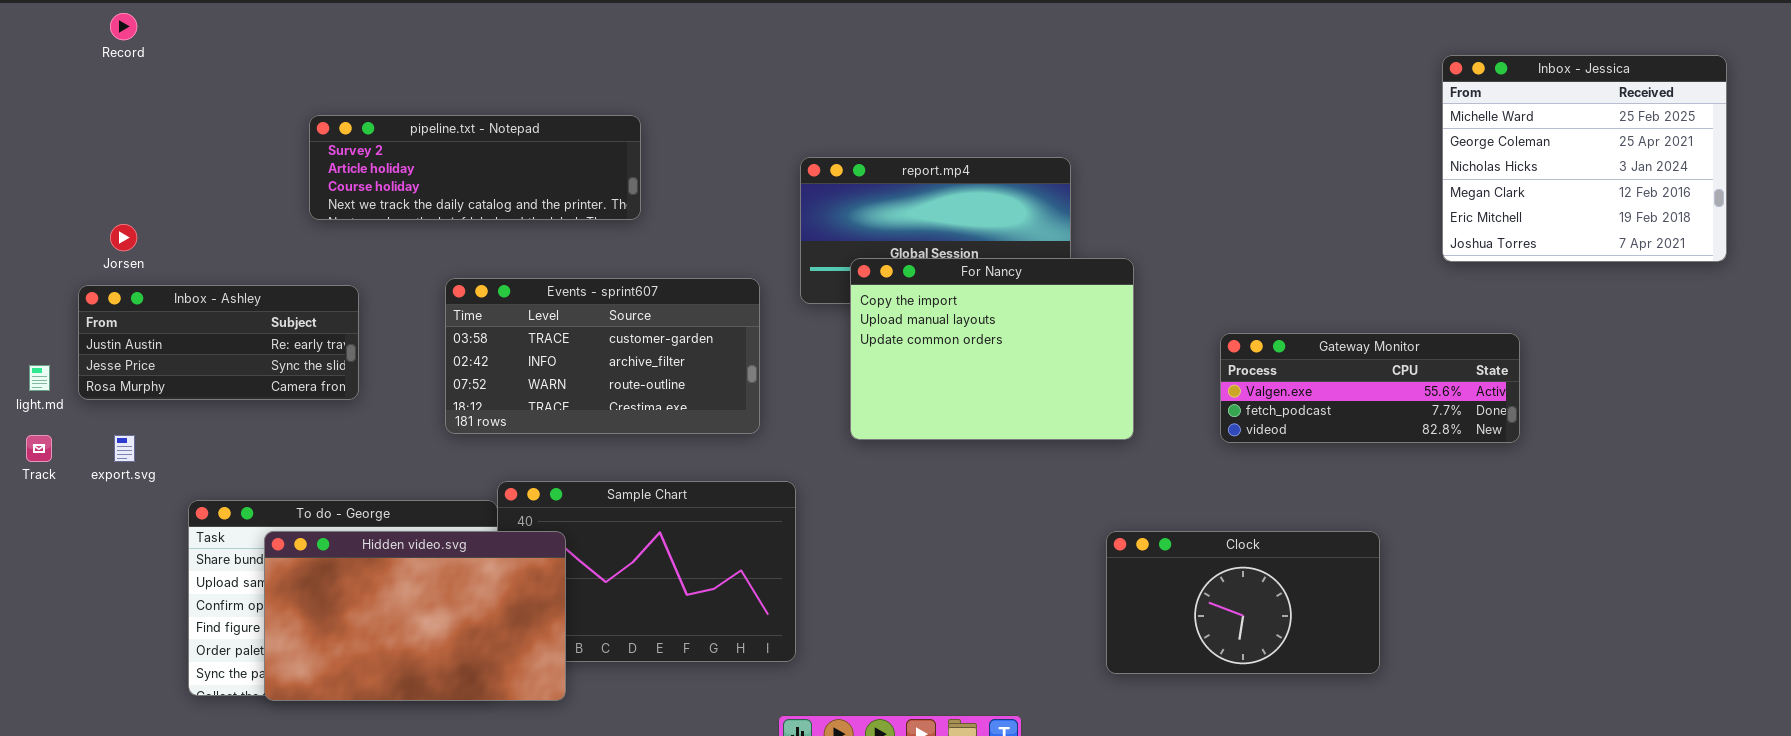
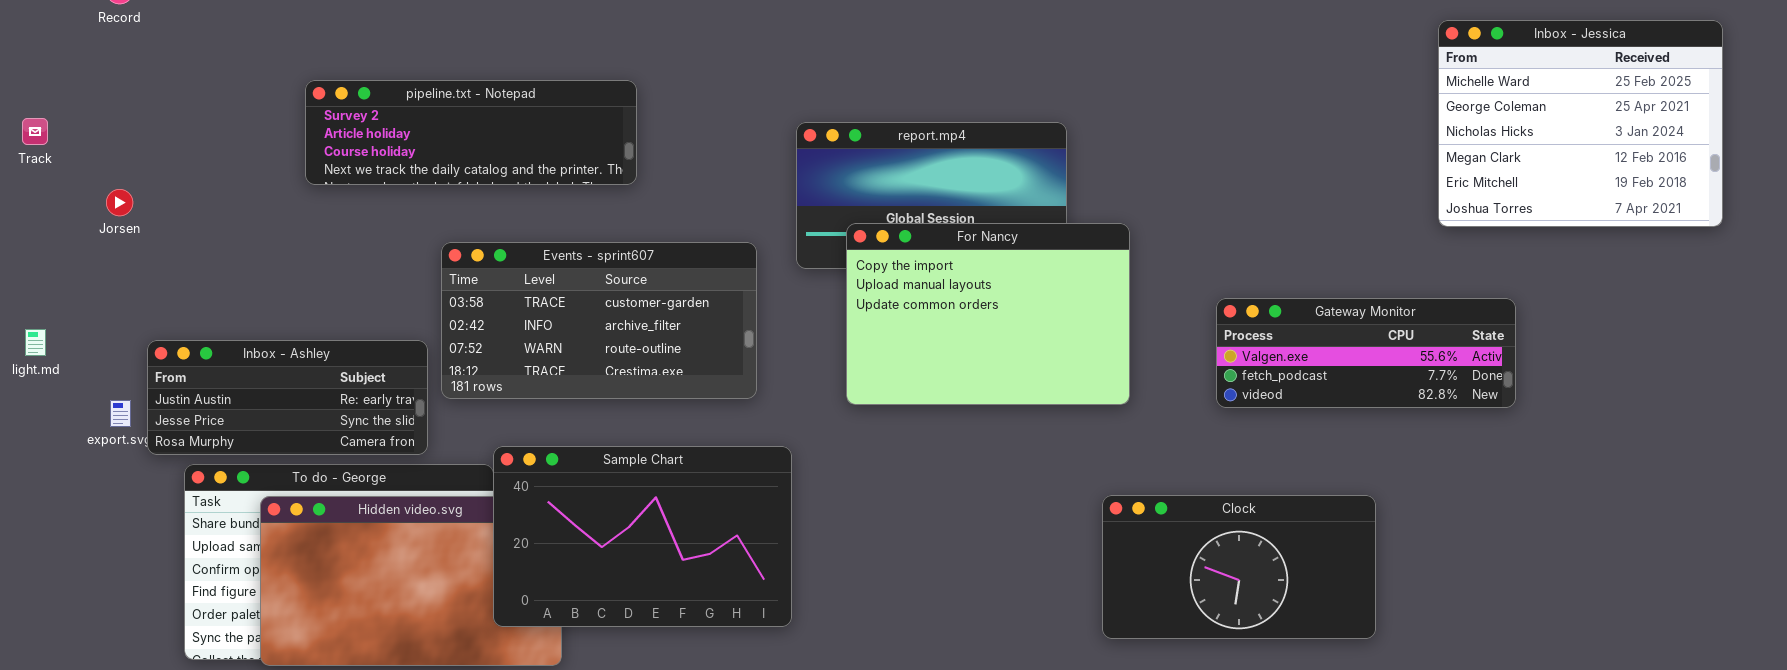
Inbox - Ashley: [78,285,359,400] -> [147,340,428,455], moved
Track: [26,435,52,462] -> [22,118,48,145], moved
Sample Chart: [497,481,796,662] -> [493,446,792,627], raised

